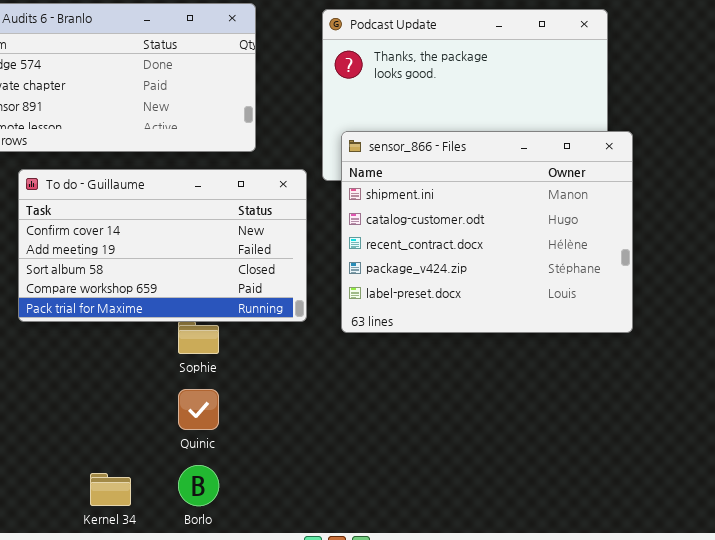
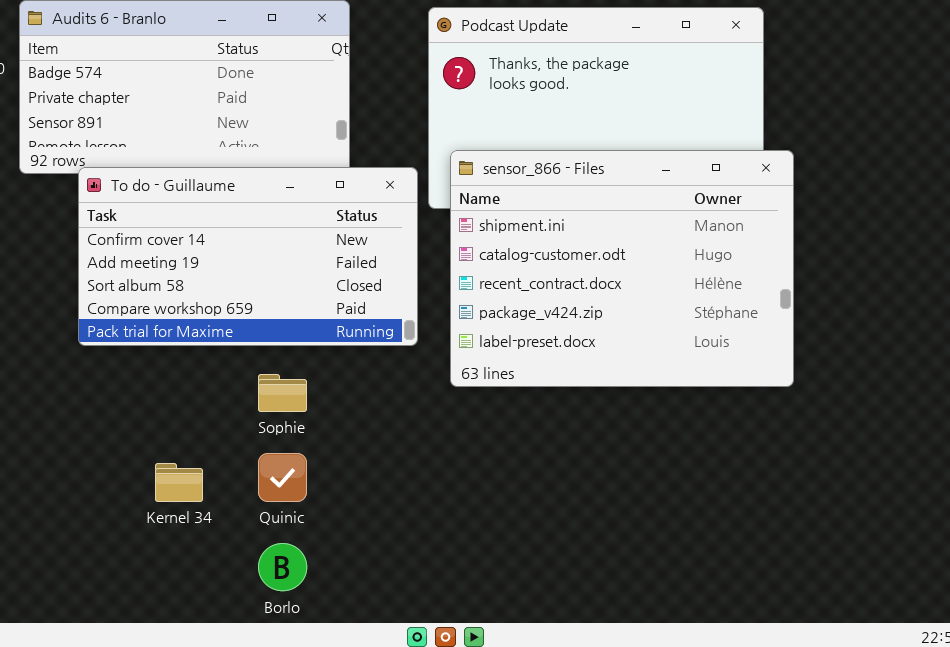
To do - Guillaume: [18,169,307,322] -> [78,167,418,346], moved
Kernel 34: [90,473,131,506] -> [155,463,203,502], moved

